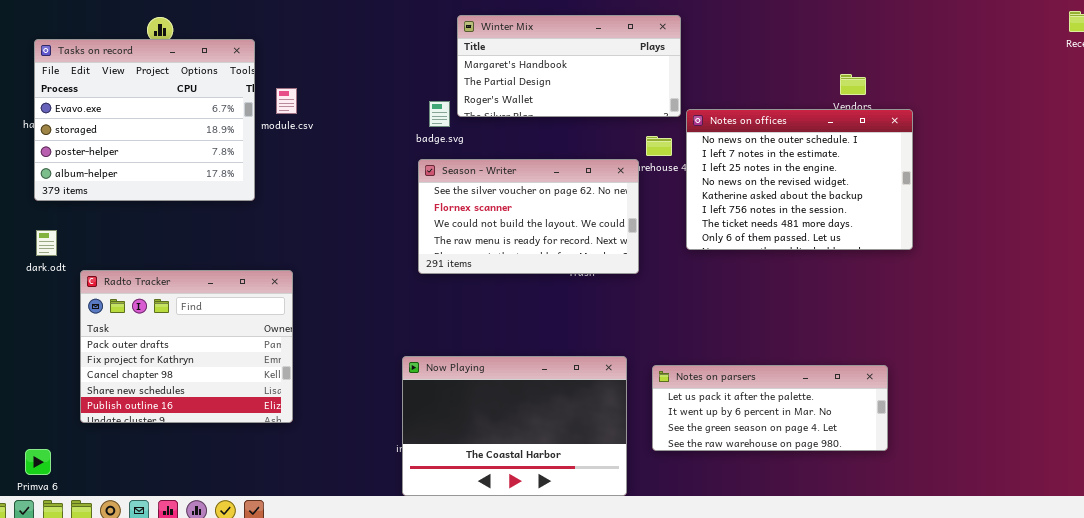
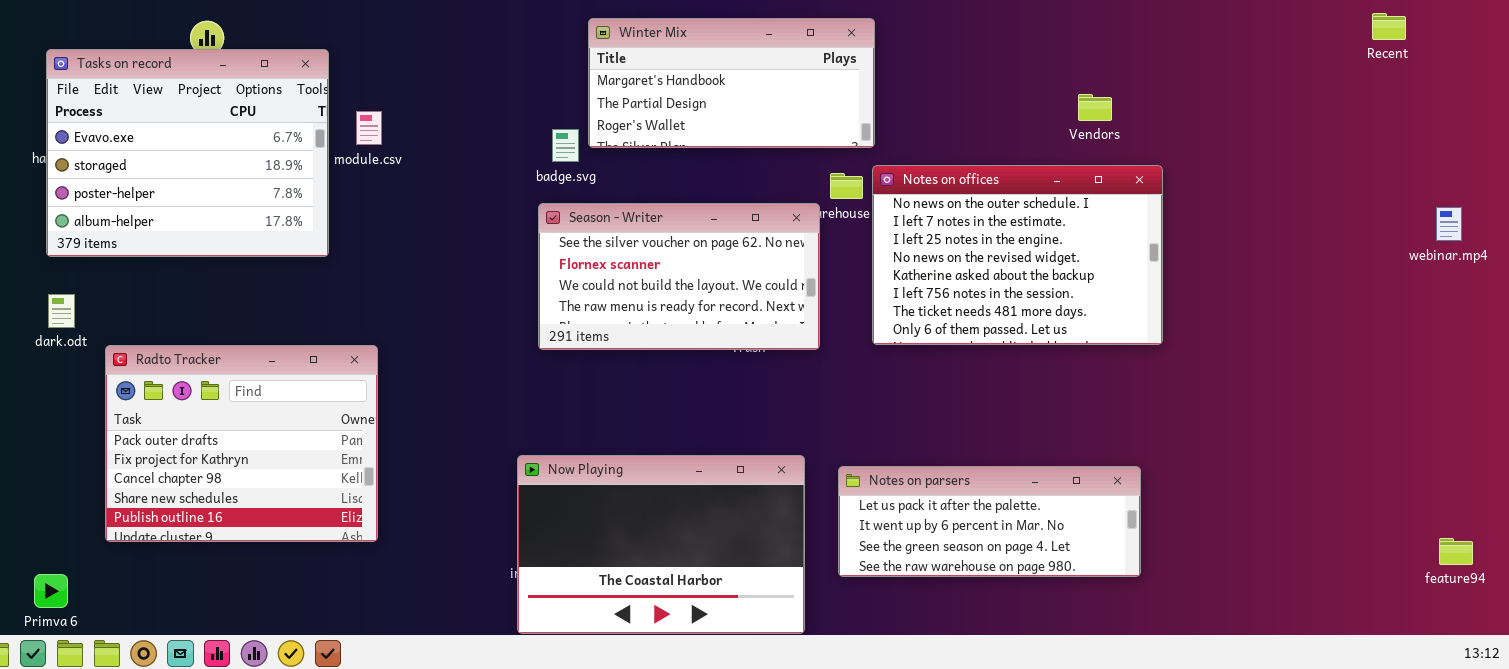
Notes on offices: [686,109,913,250] -> [872,165,1163,345], moved

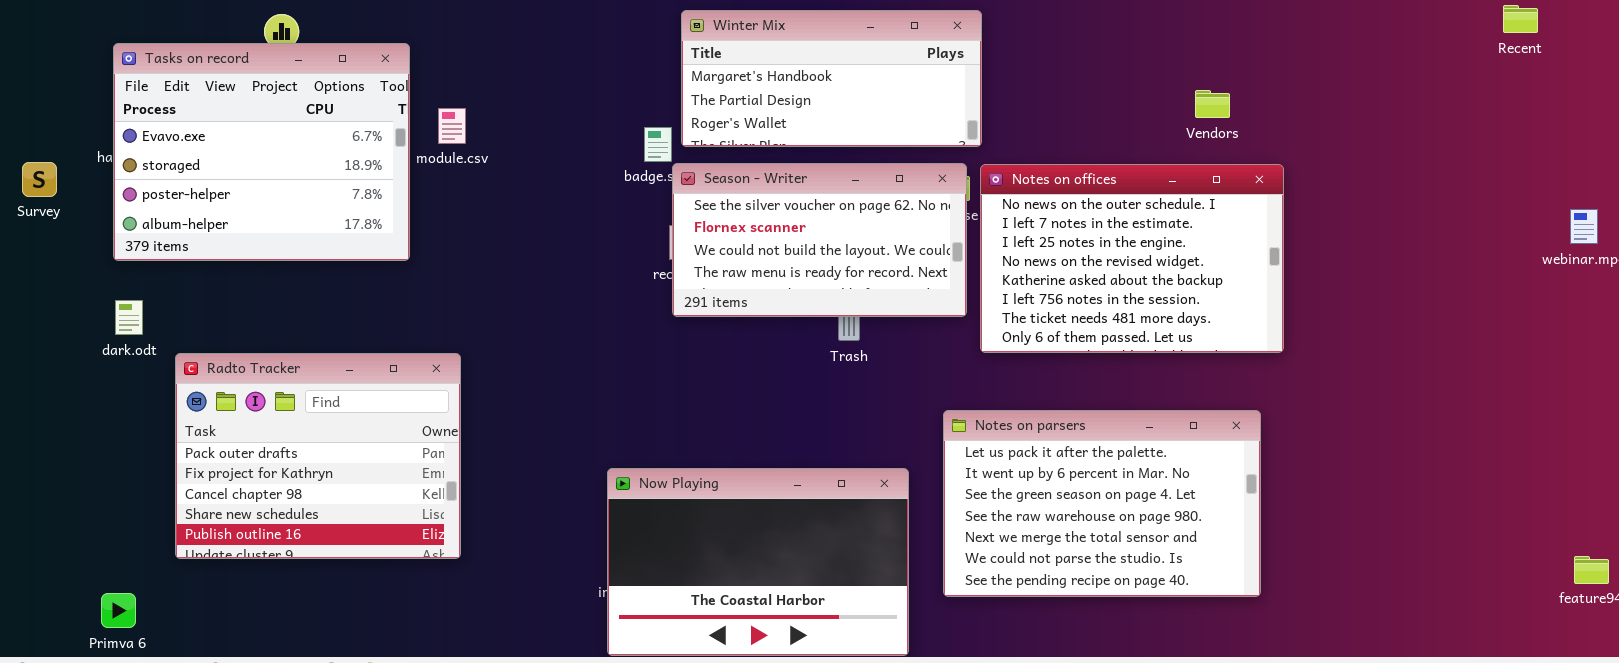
Season - Writer: [538,203,820,350] -> [672,163,967,317], moved
Notes on parsers: [838,466,1141,577] -> [943,410,1261,597], resized

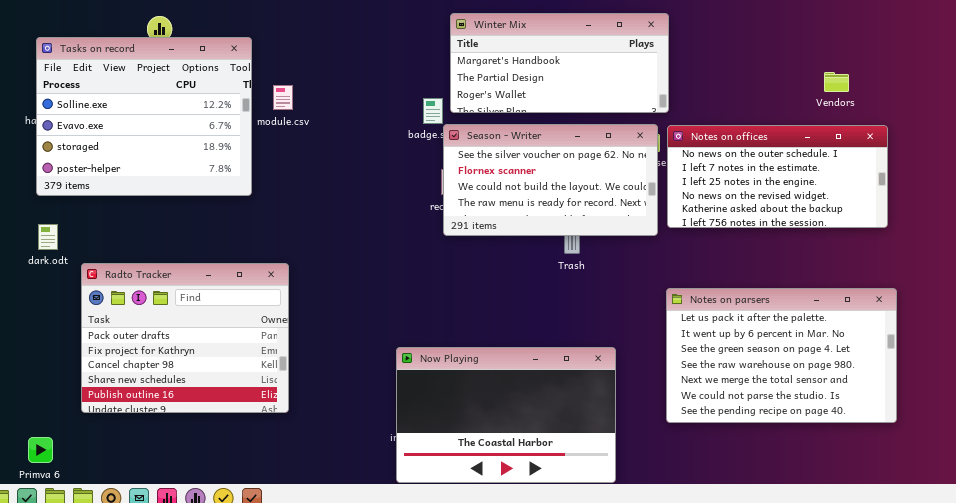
Tasks on record: [113,43,410,261] -> [36,37,252,196], scrolled up 1 row
Notes on offices: [980,164,1284,353] -> [667,125,888,228], resized
Notes on parsers: [943,410,1261,597] -> [666,288,897,423], moved

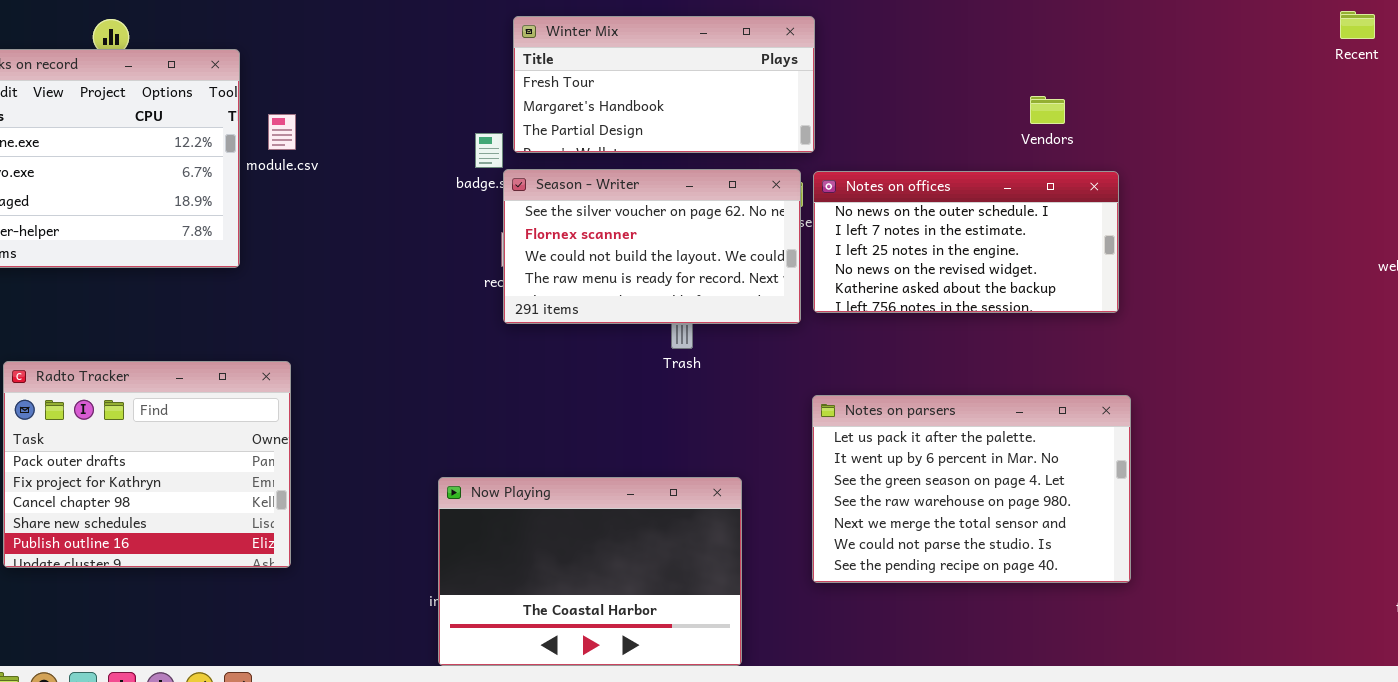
Winter Mix: [450,13,669,113] -> [513,16,815,153], scrolled up 1 row

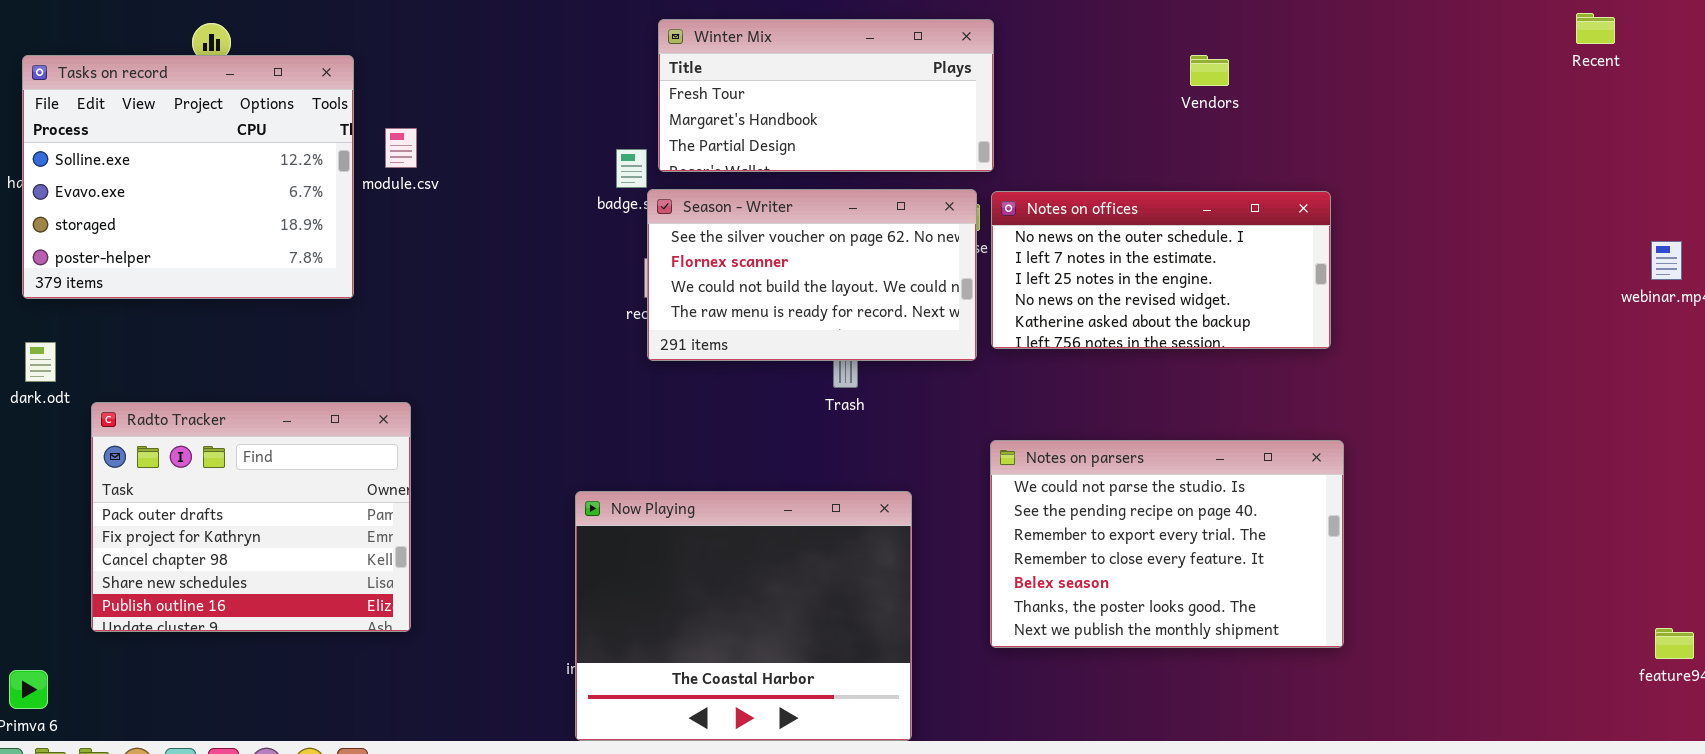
Vendors: [1030,96,1065,124] -> [1190,55,1229,86], moved
Notes on parsers: [812,395,1131,583] -> [990,440,1344,648], scrolled down 5 rows
Now Playing: [438,477,742,666] -> [575,491,912,741], resized

